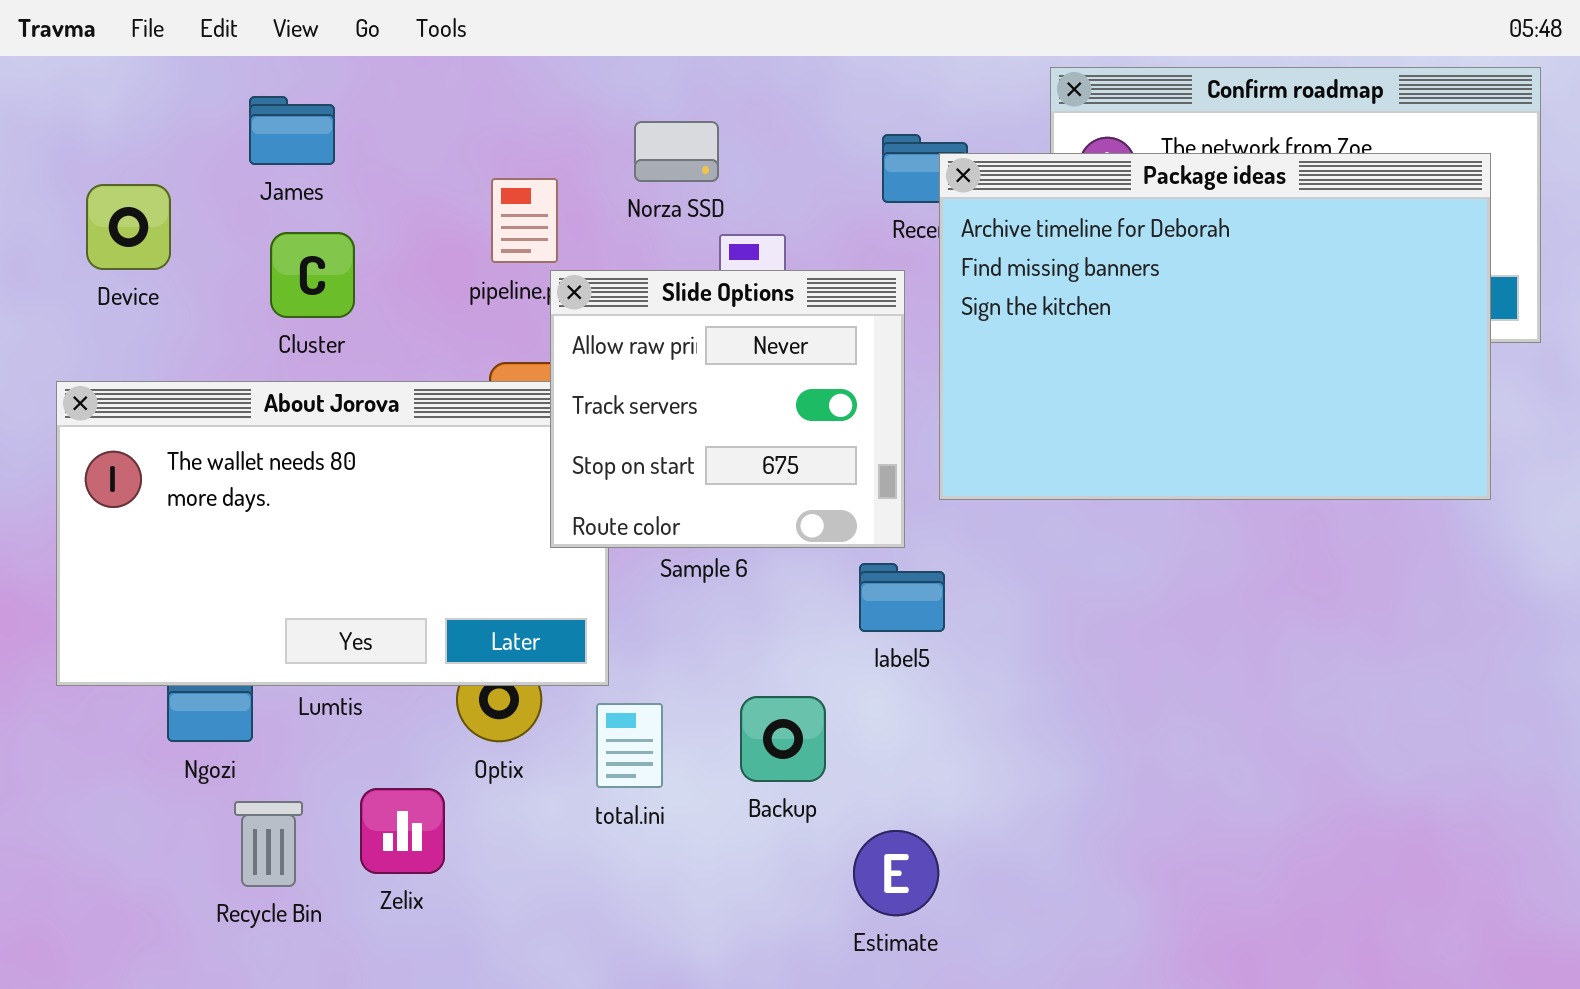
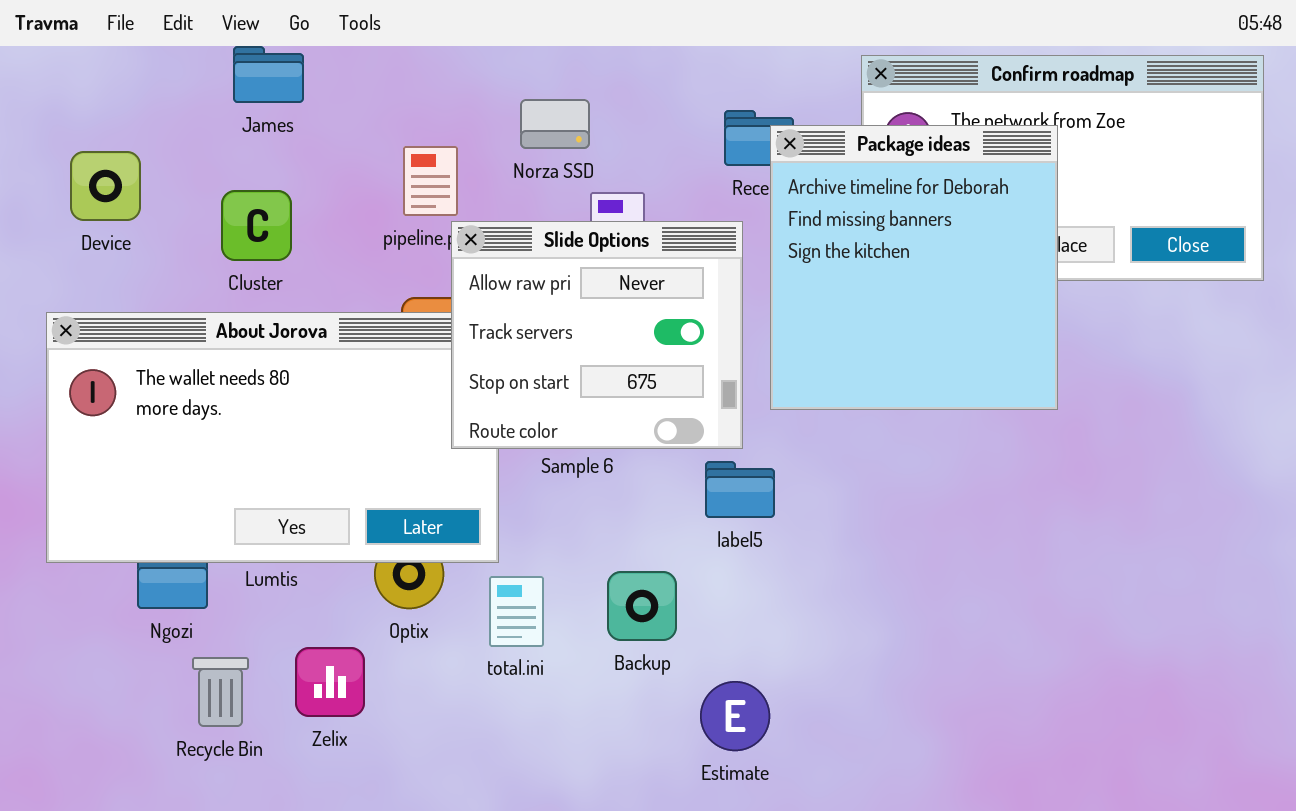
James: [249,96,335,165] -> [233,46,304,103], moved
Package ideas: [939,153,1491,500] -> [770,125,1058,410], resized

